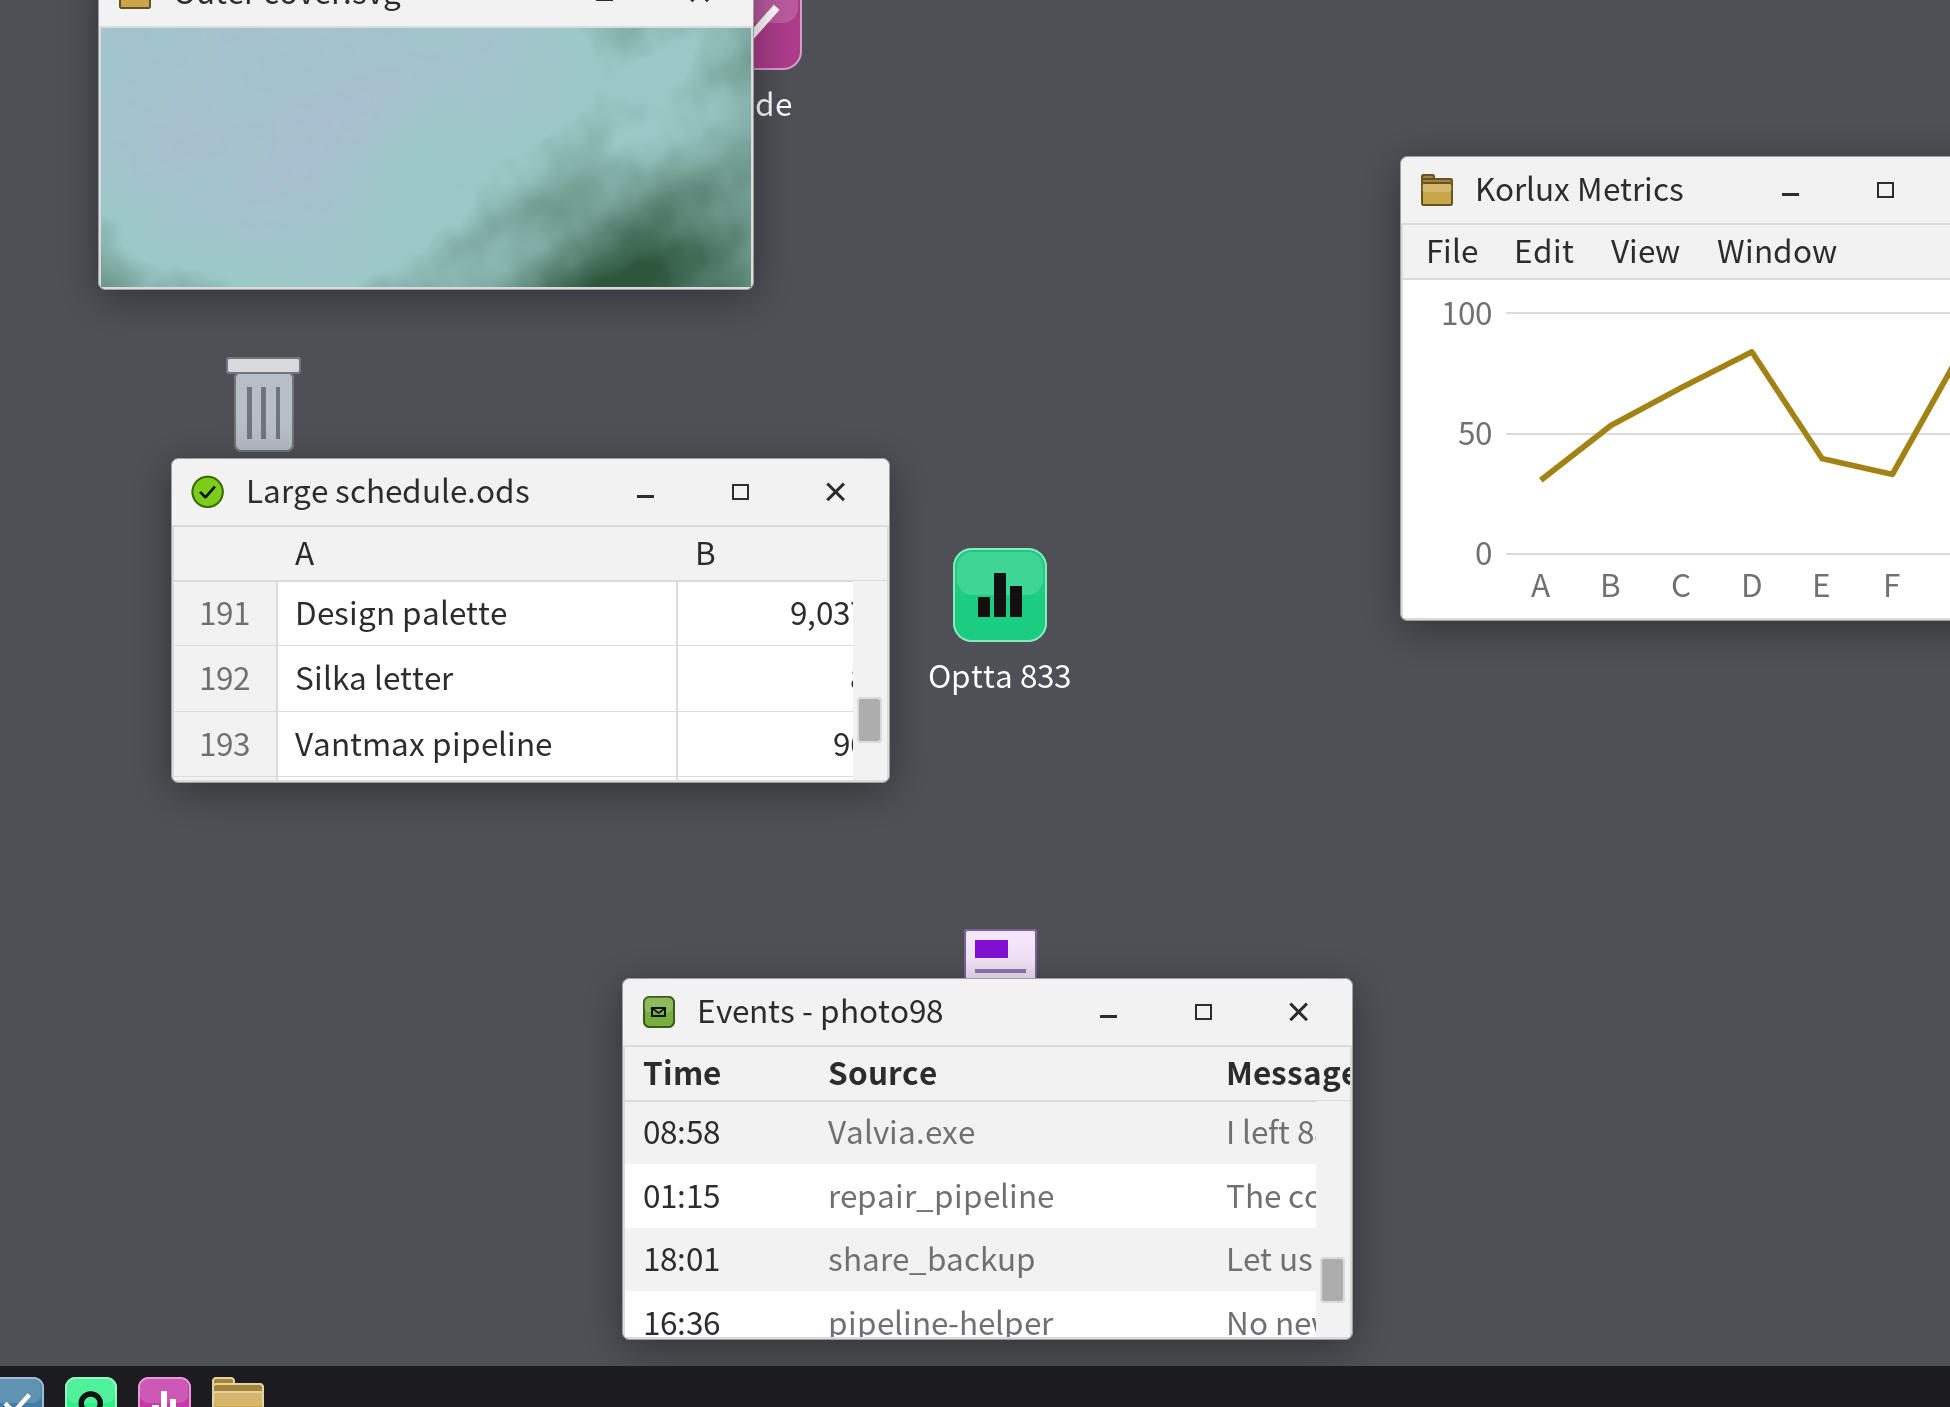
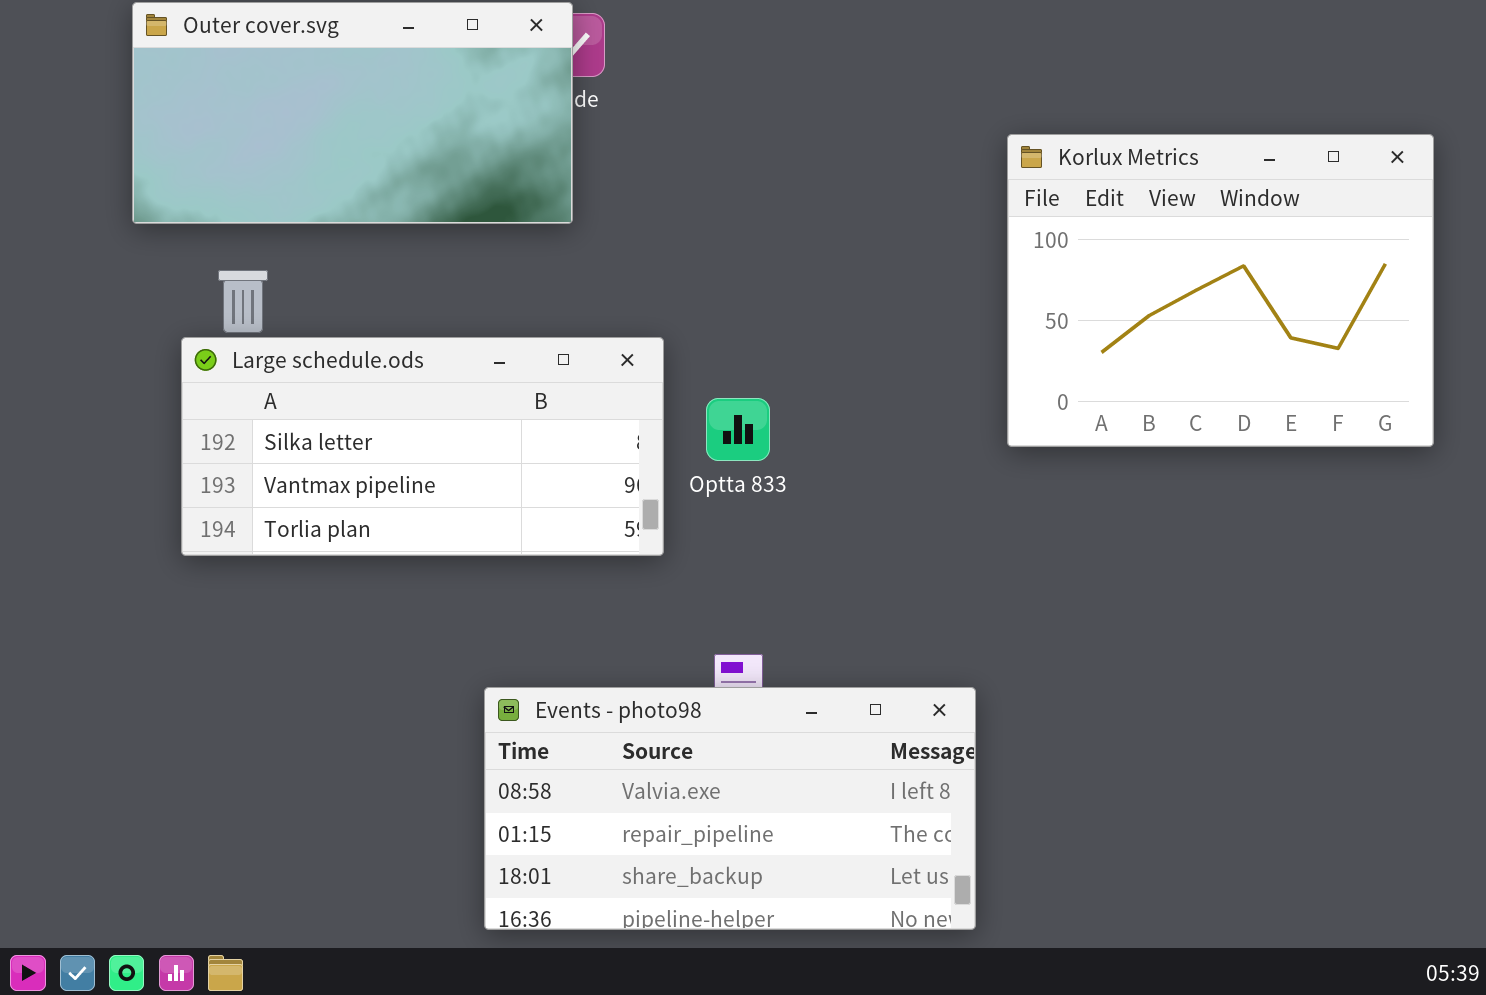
Large schedule.ods: [171,458,890,783] -> [181,337,664,556], scrolled down 1 row

